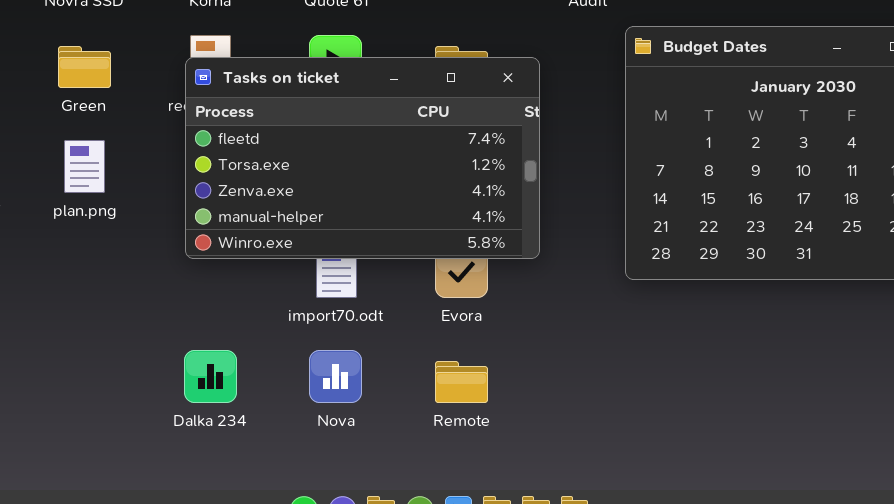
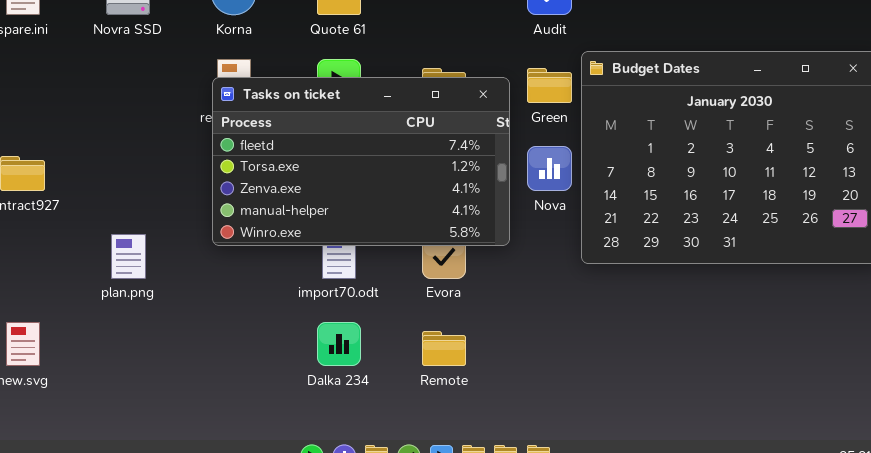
Green: [58,46,111,88] -> [527,68,572,103], moved
plan.png: [64,140,105,193] -> [111,234,146,279], moved
Dalka 234: [184,350,237,403] -> [317,322,361,366], moved
Nova: [309,350,362,403] -> [527,146,572,191], moved

